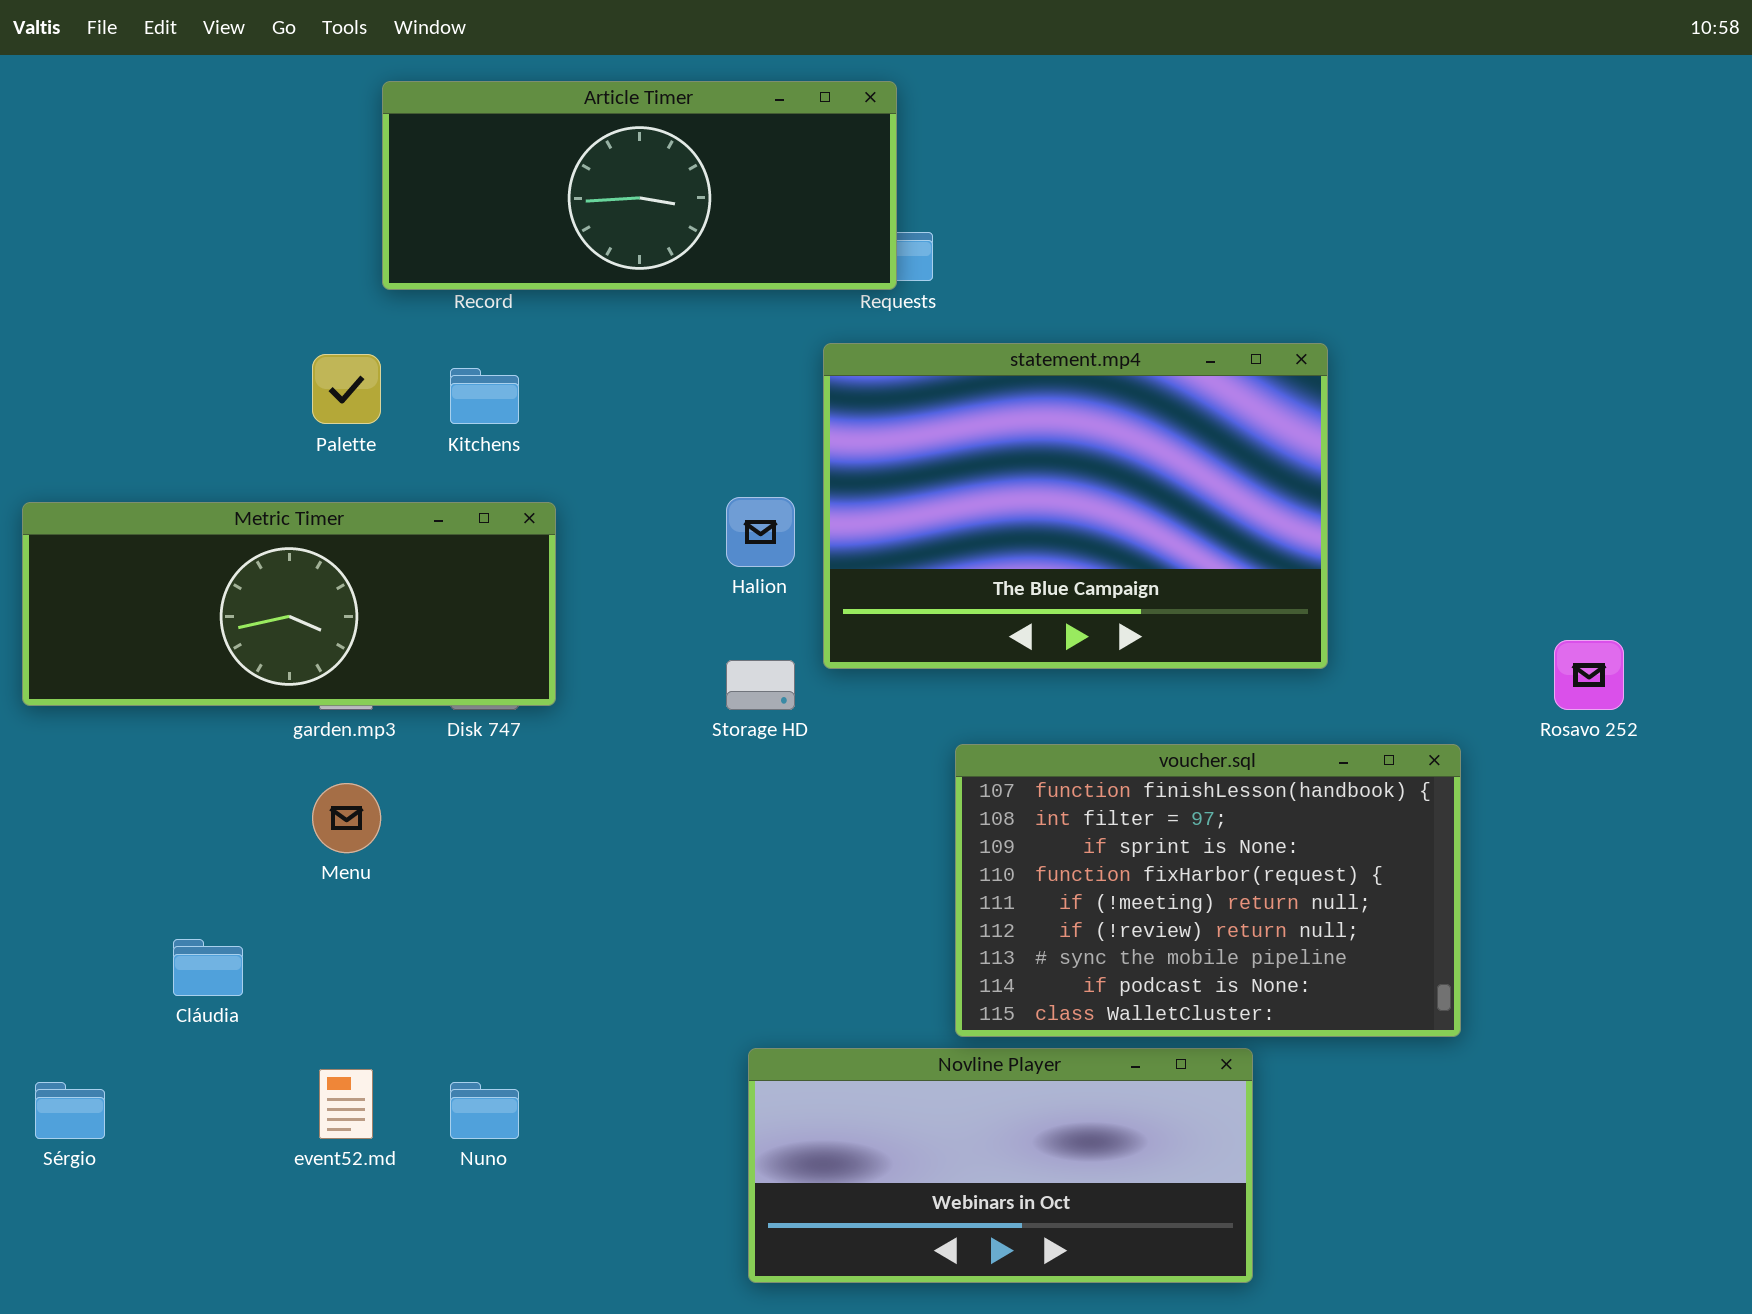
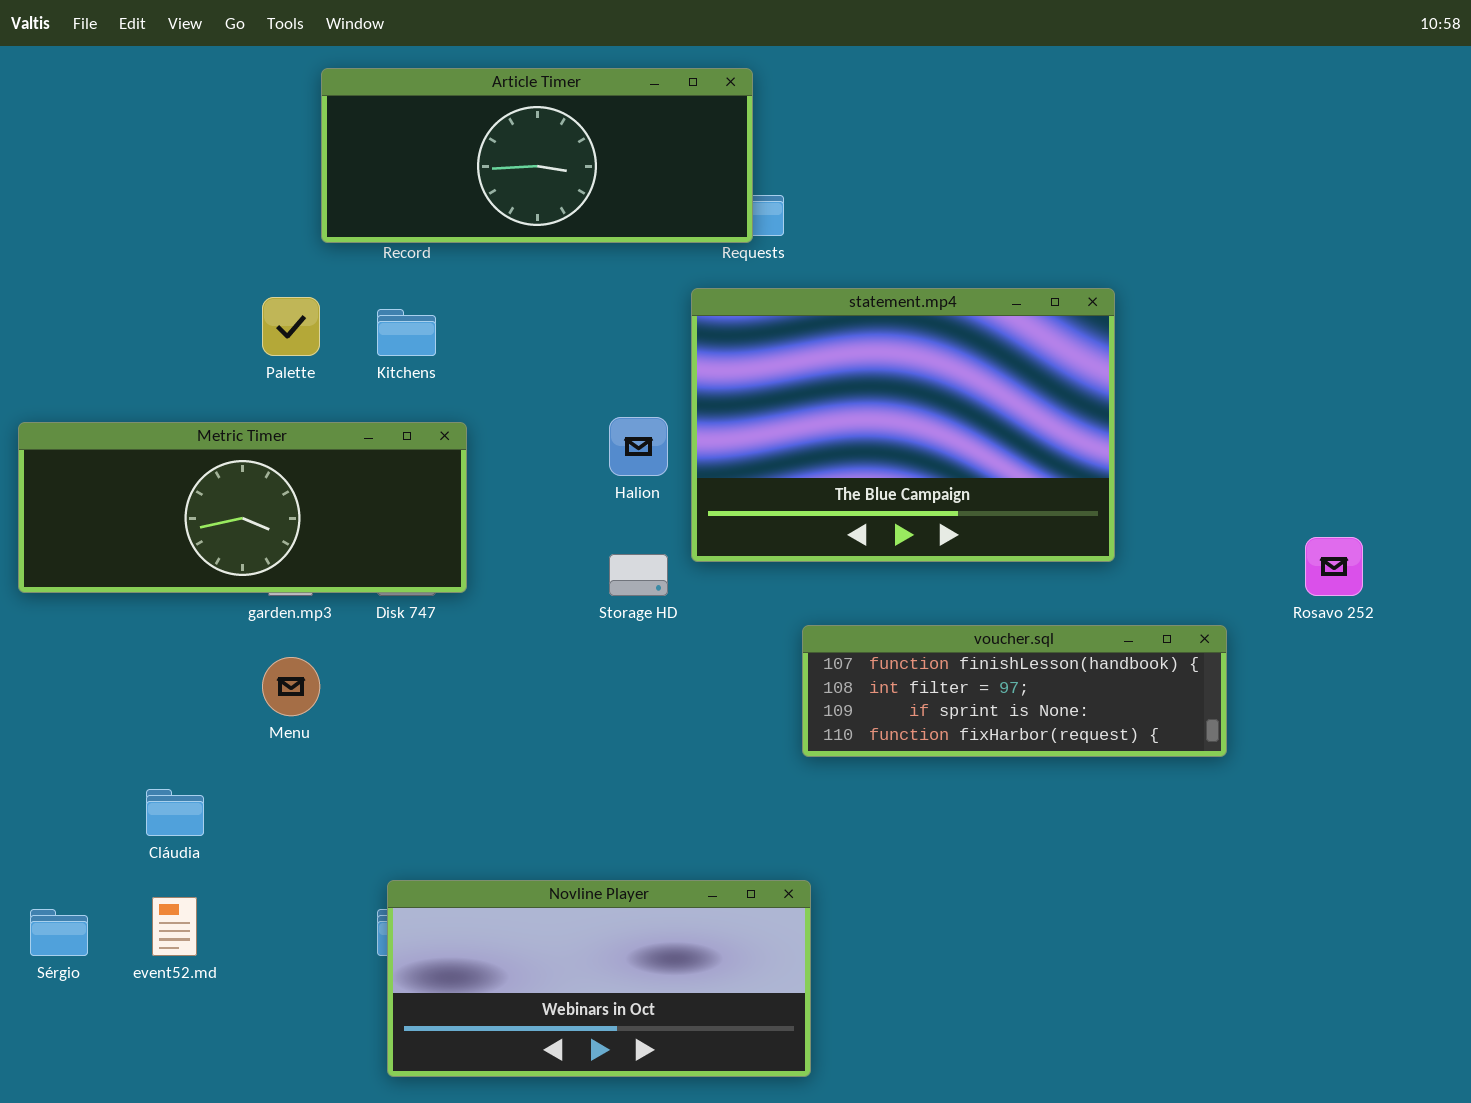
voucher.sql: [955,744,1461,1037] -> [802,625,1227,757], resized
Novline Player: [748,1048,1253,1283] -> [387,880,811,1077], moved
event52.md: [319,1069,373,1139] -> [152,897,197,956], moved

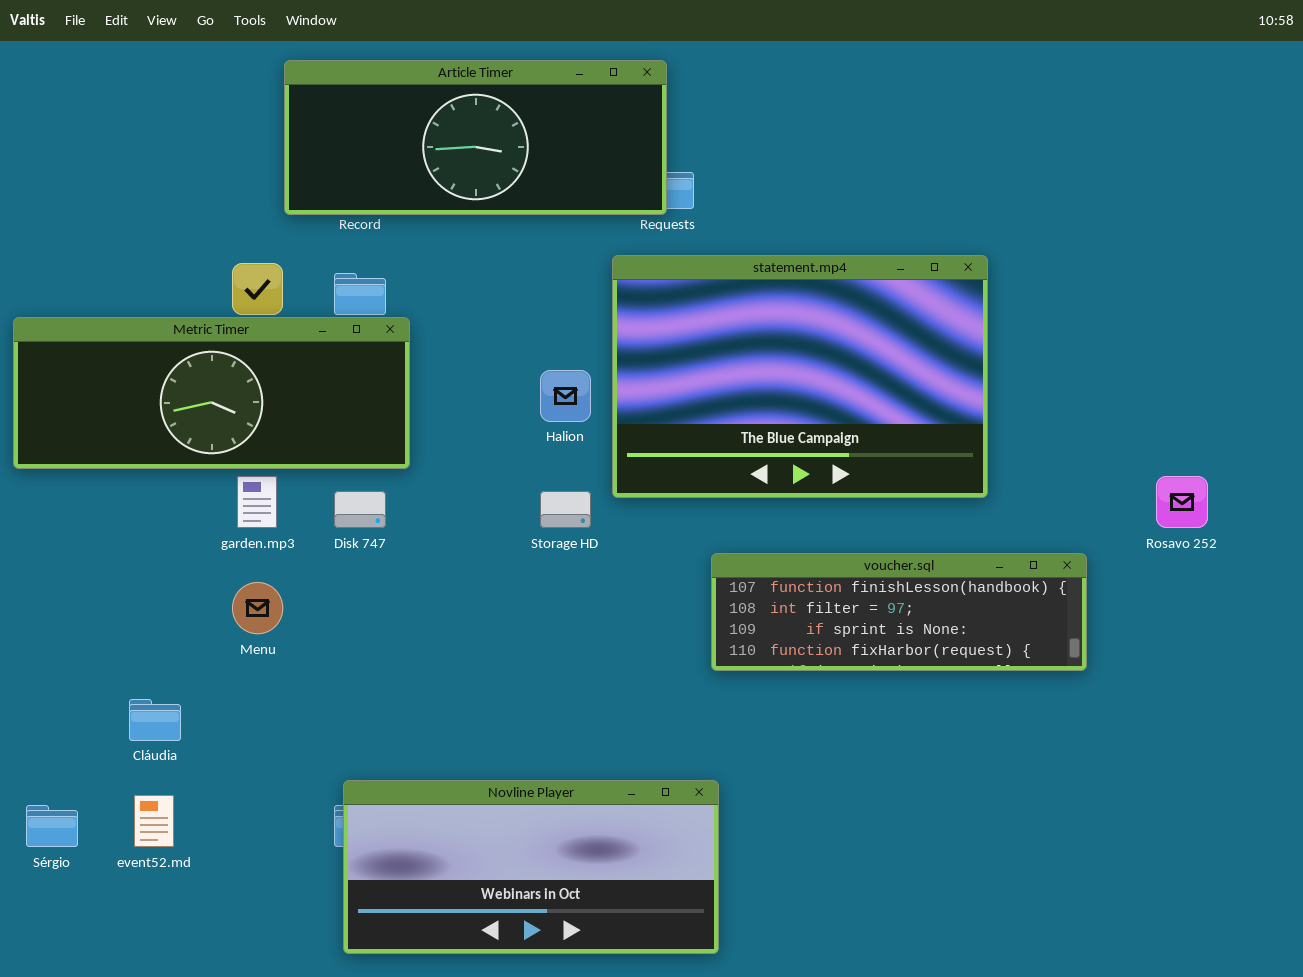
Metric Timer: [18,422,467,593] -> [13,317,410,469], moved

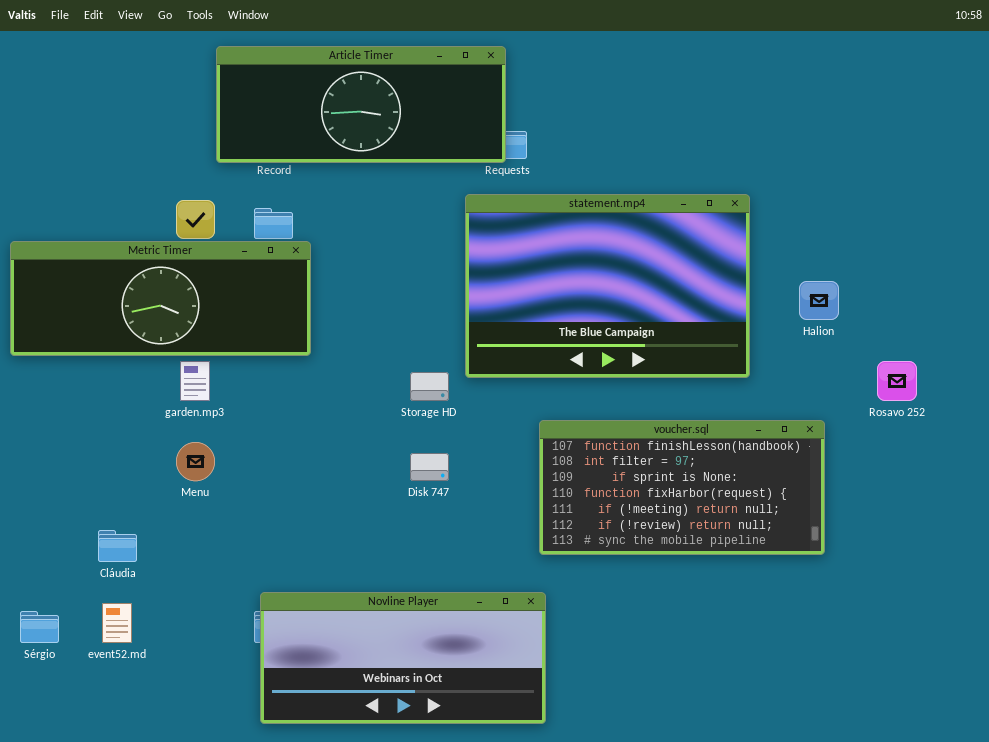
Halion: [540,370,591,422] -> [799,281,839,320], moved
Disk 747: [334,491,386,528] -> [410,453,449,481], moved
voucher.sql: [711,553,1087,671] -> [539,420,825,555], resized

